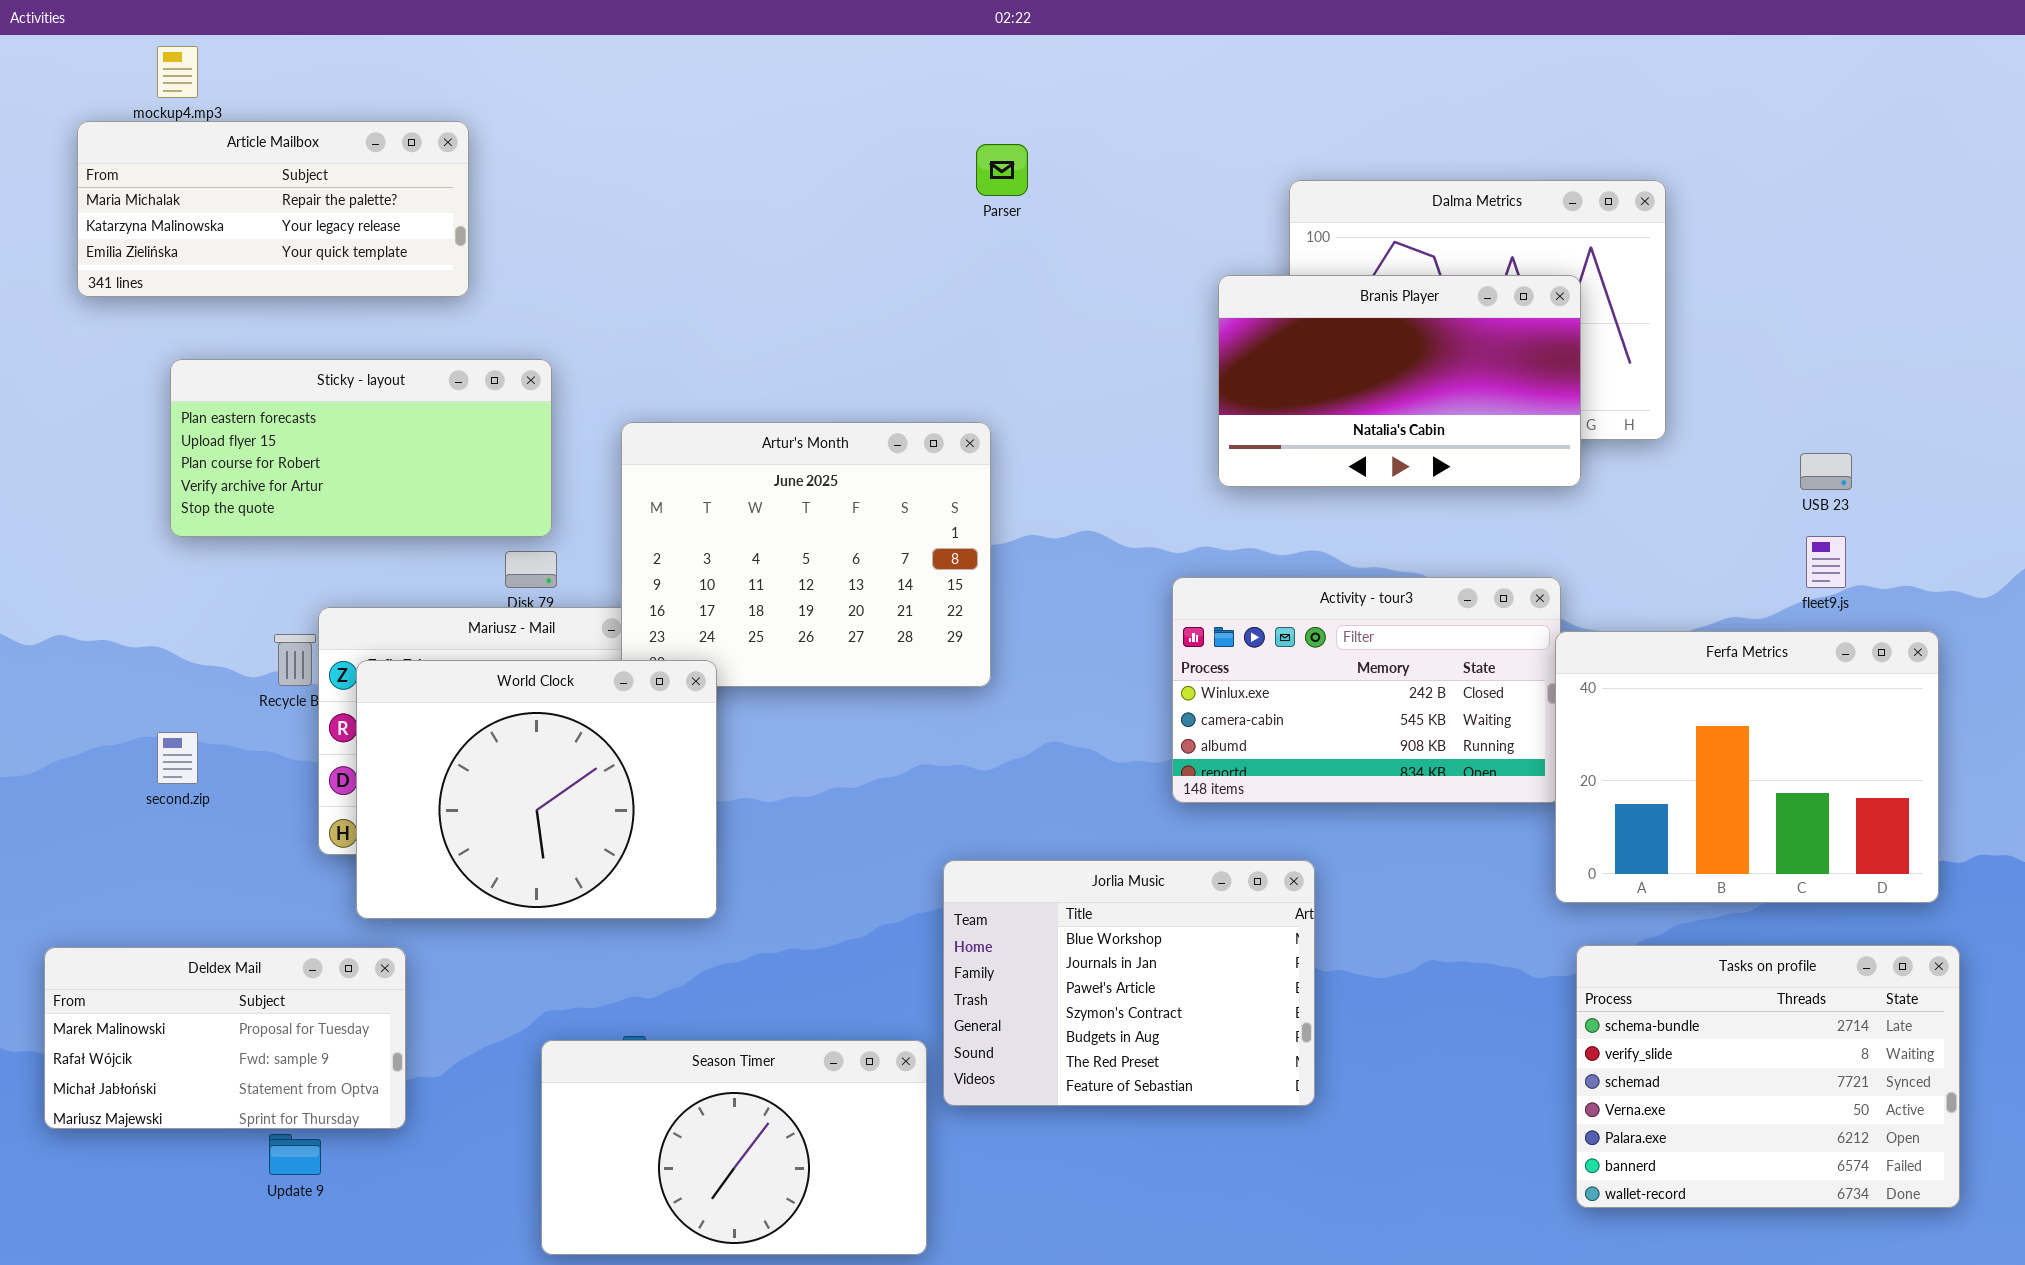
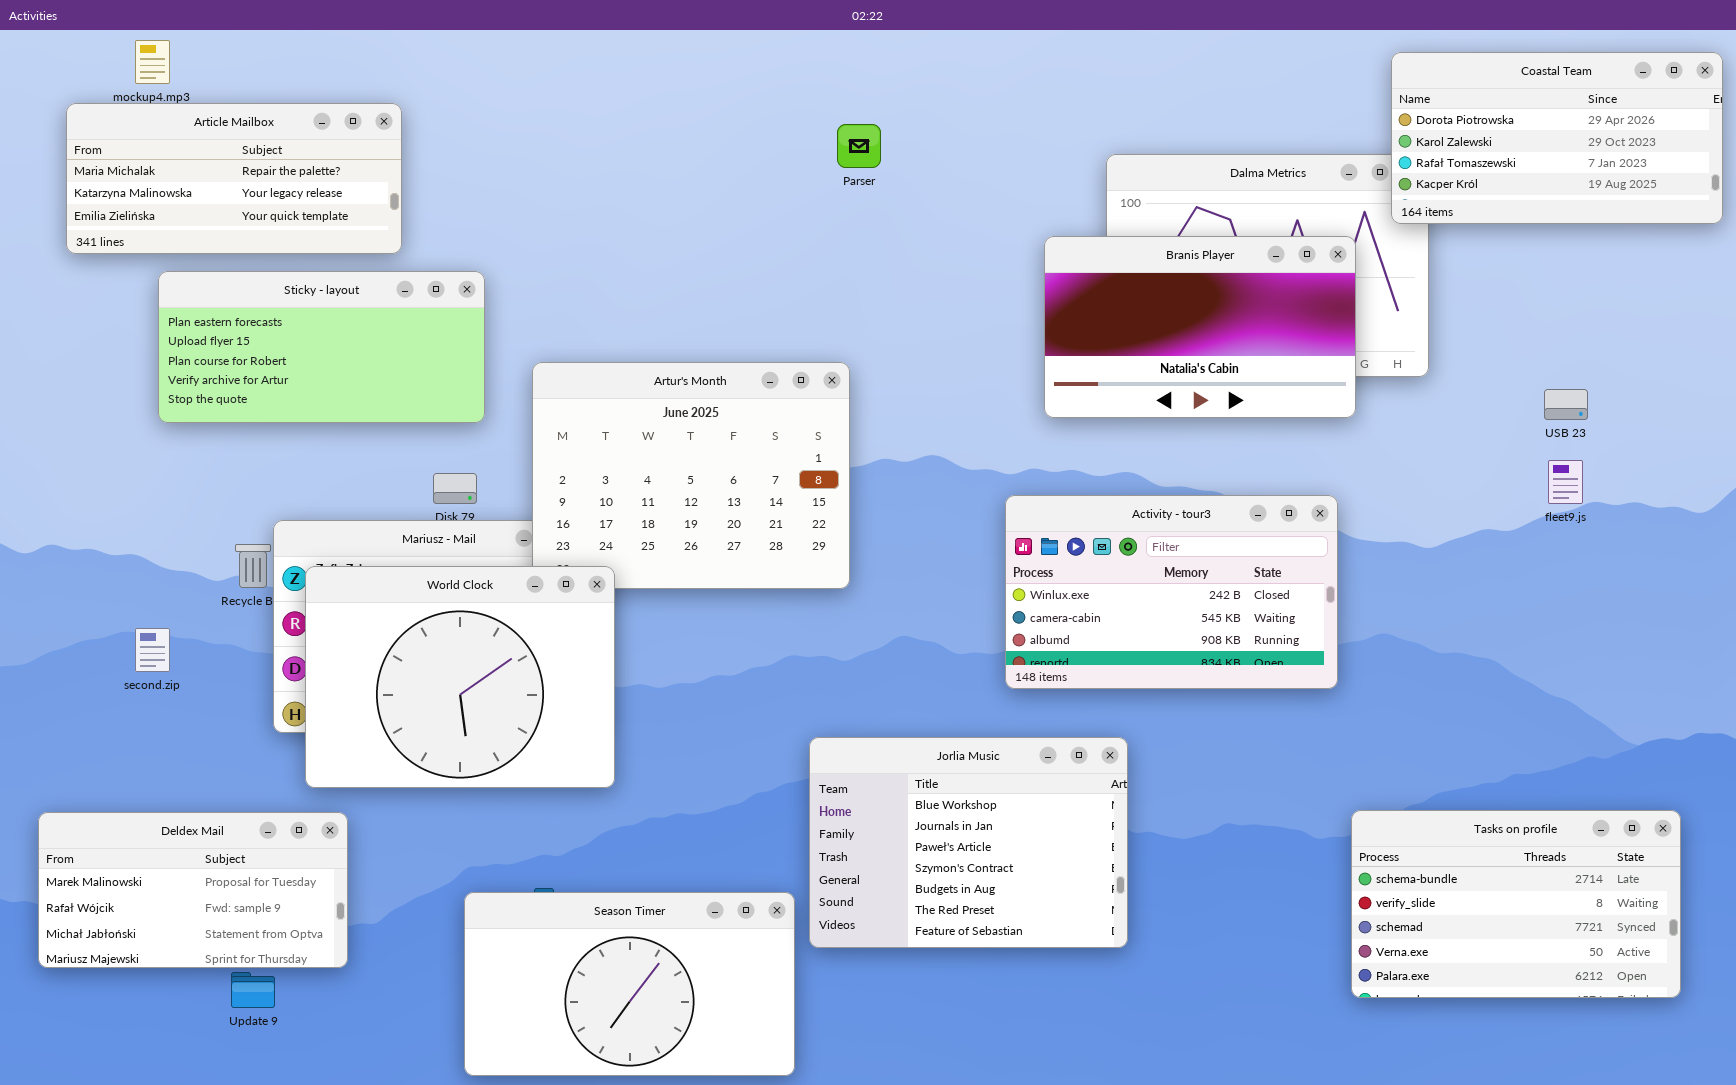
Coastal Team: none -> [1391,52,1723,224], opened
Sticky - layout: [170,359,552,537] -> [158,271,485,423], moved
Ferfa Metrics: [1555,631,1939,903] -> none, closed
Tasks on profile: [1576,945,1960,1208] -> [1351,810,1681,998], resized

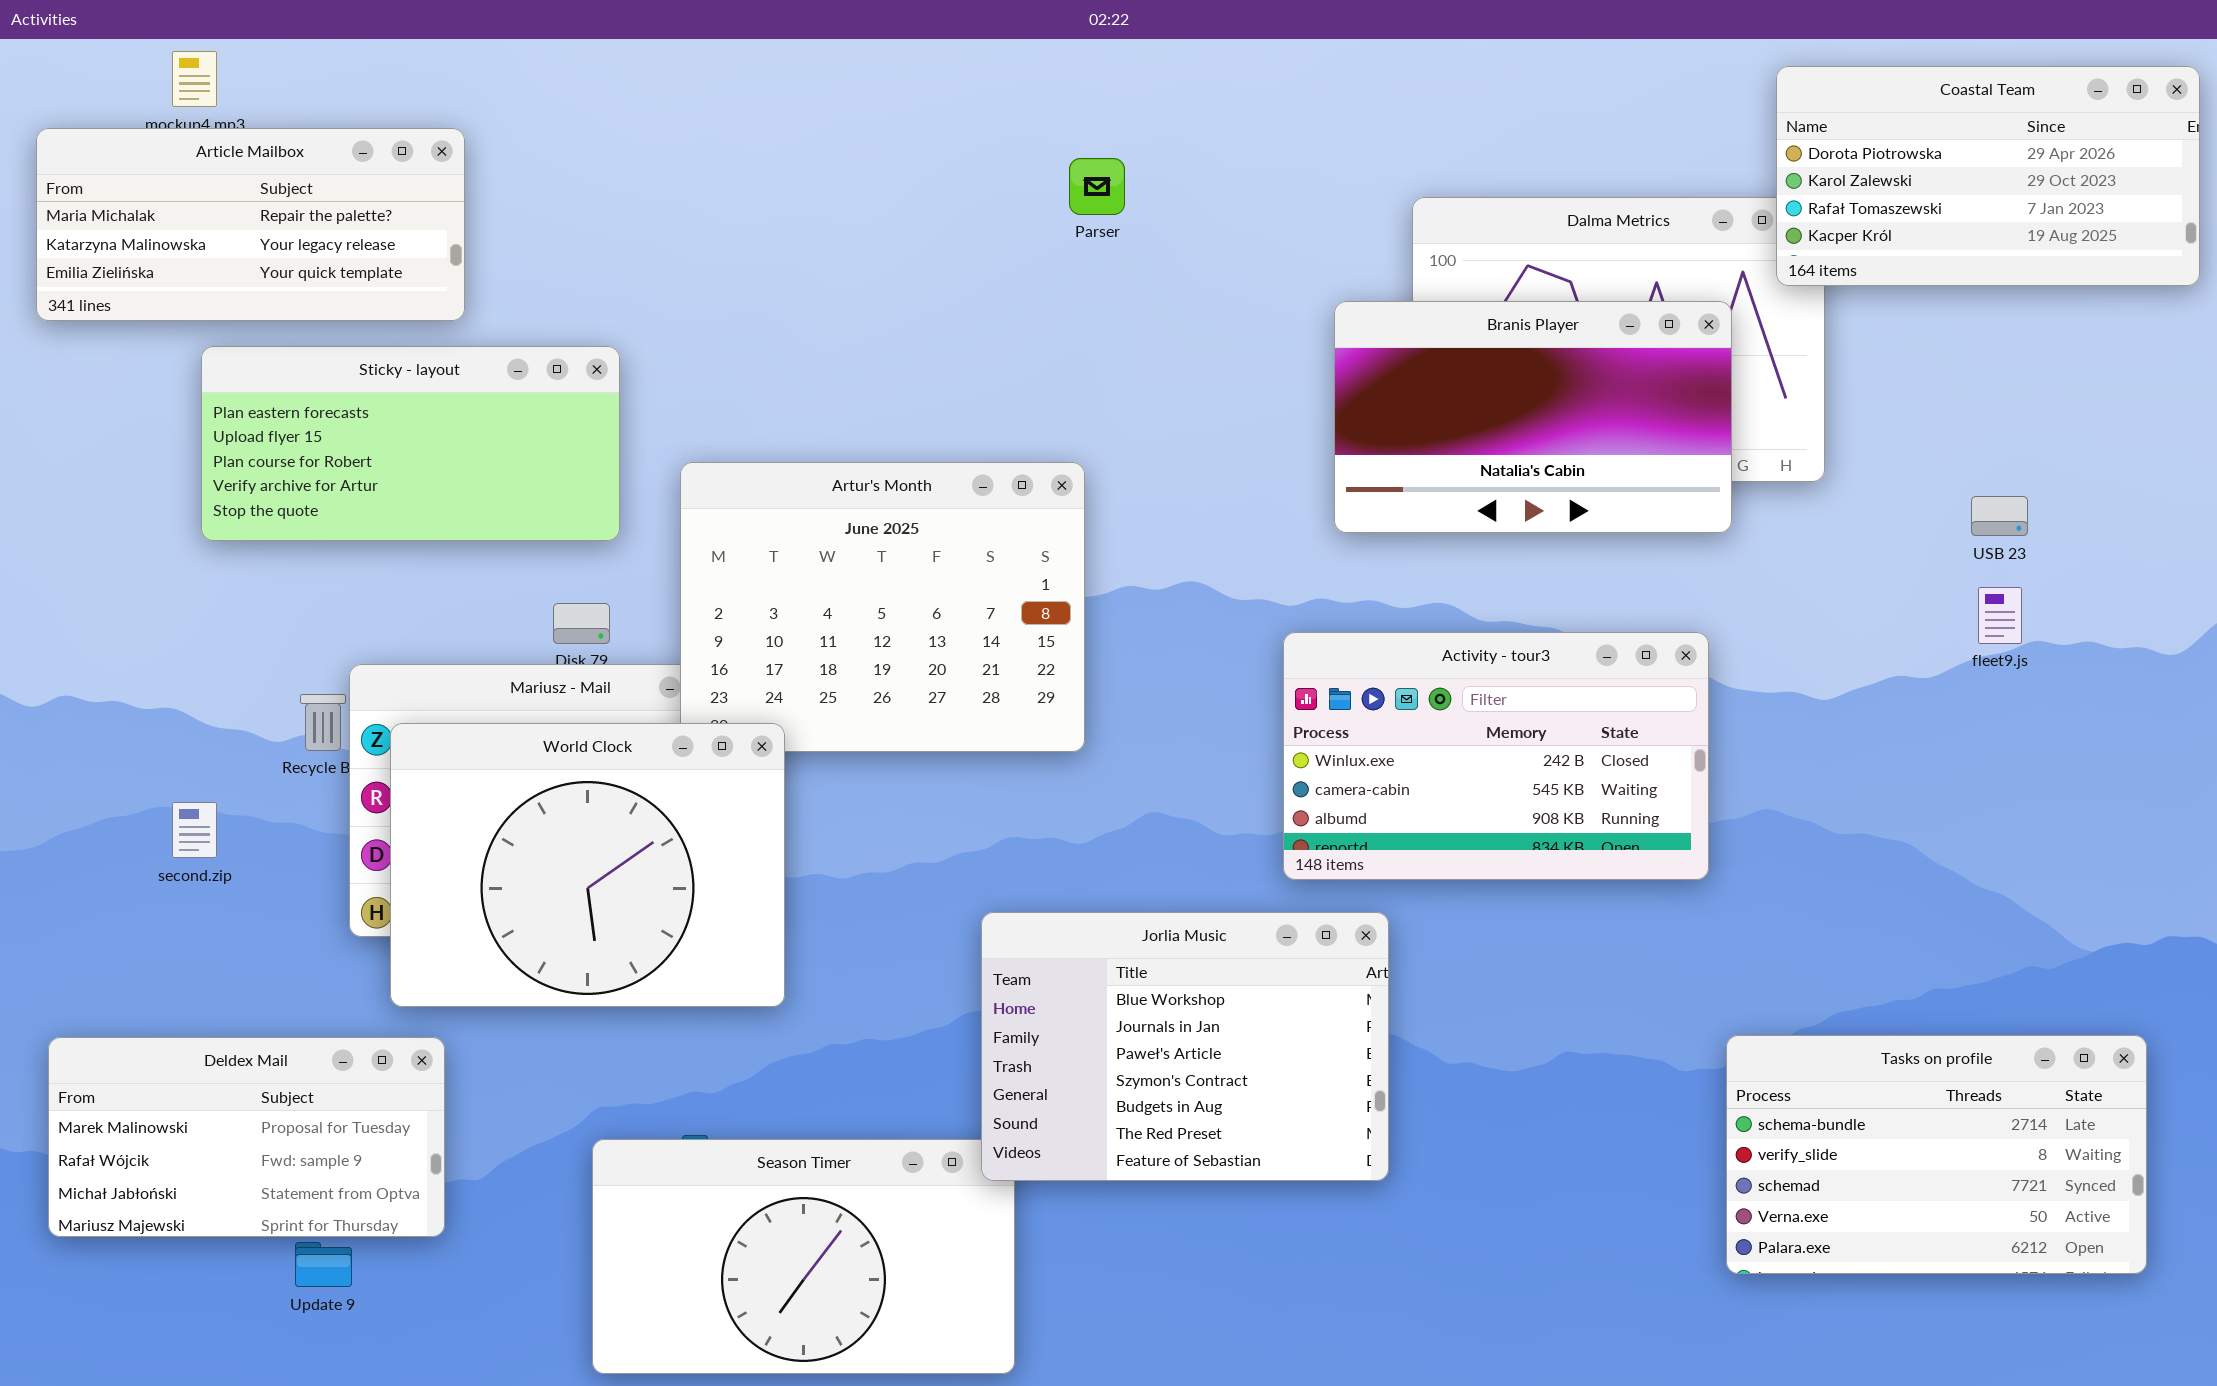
Article Mailbox: [66,103,402,254] -> [36,128,465,321], moved
Jorlia Music: [809,737,1128,948] -> [981,912,1389,1181], moved

